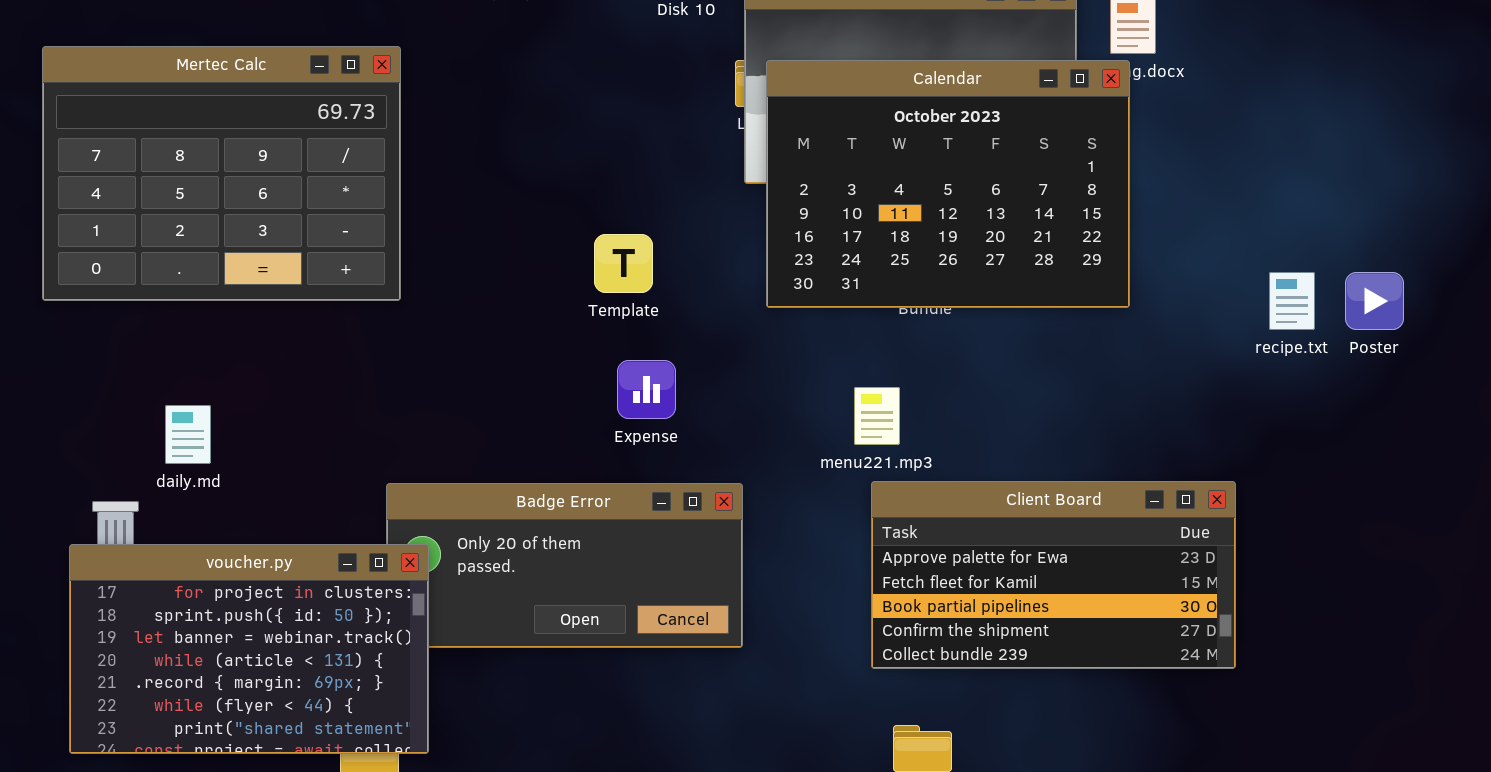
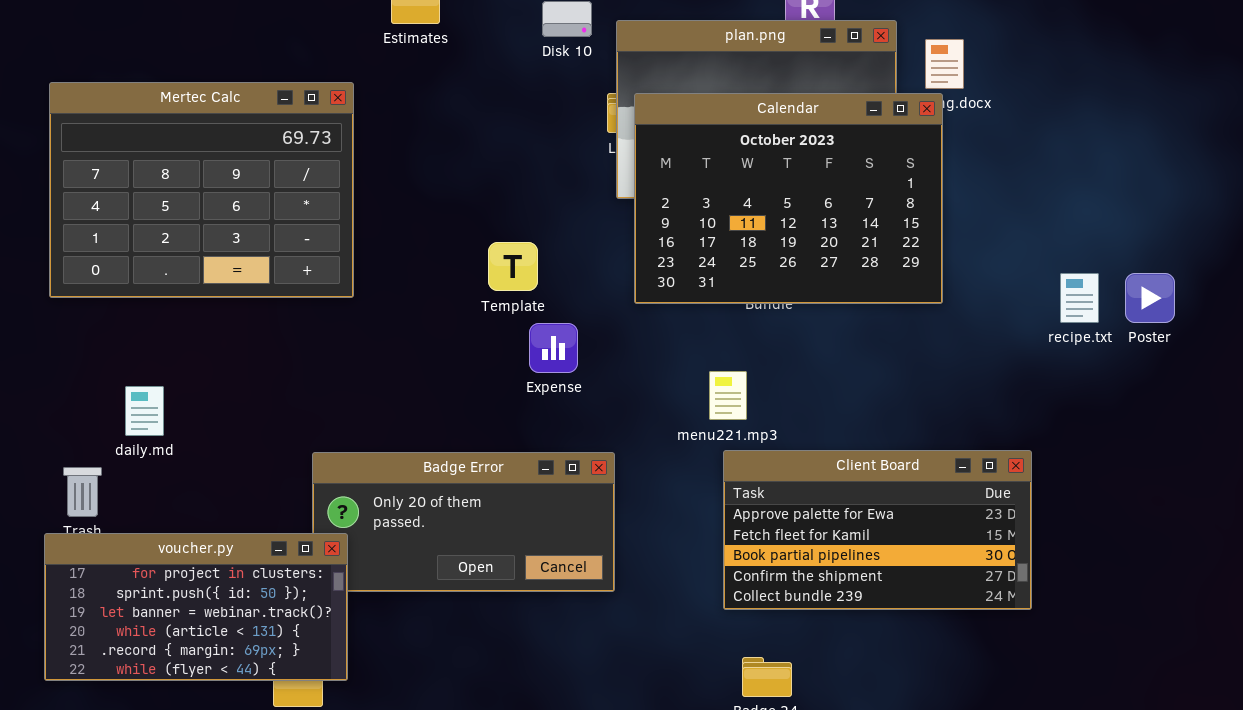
Mertec Calc: [42,46,401,301] -> [49,82,354,298], moved
Expense: [617,360,676,419] -> [529,323,578,373], moved
voucher.py: [69,544,429,754] -> [44,533,348,681], resized

